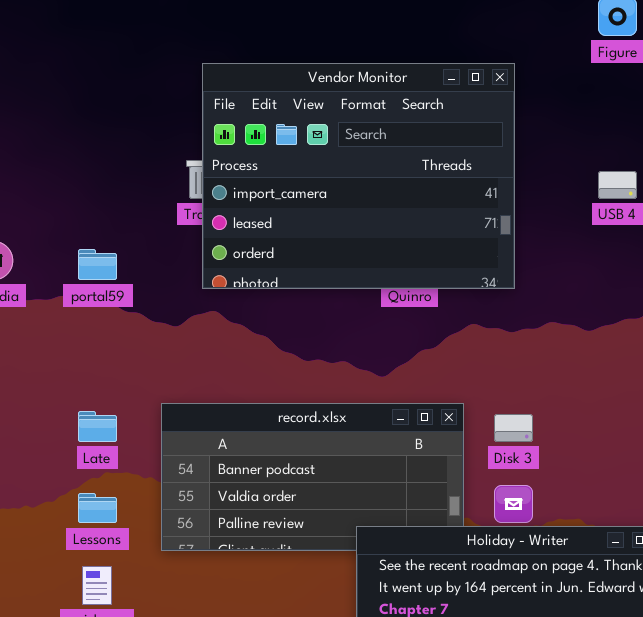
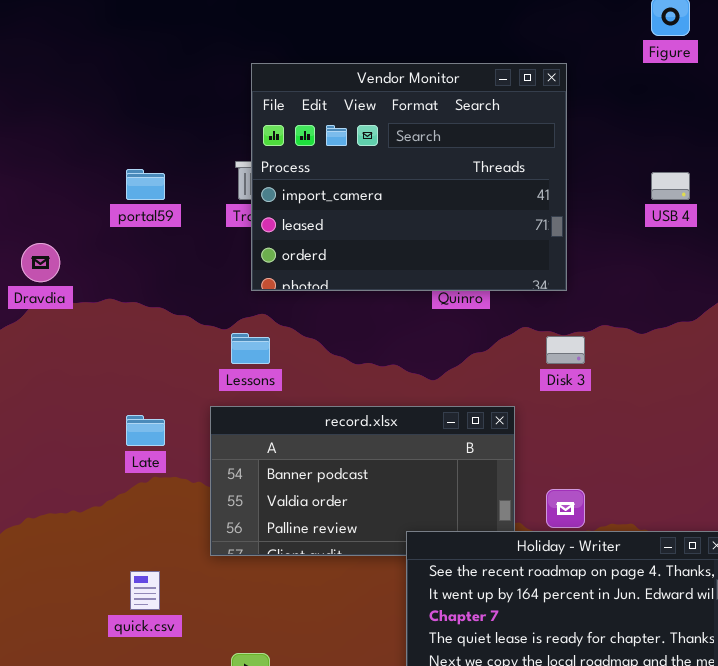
portal59: [78,249,117,280] -> [126,169,165,200], moved
Disk 3: [494,414,533,442] -> [546,336,585,364], moved
Lessons: [78,493,117,523] -> [231,333,270,364], moved

